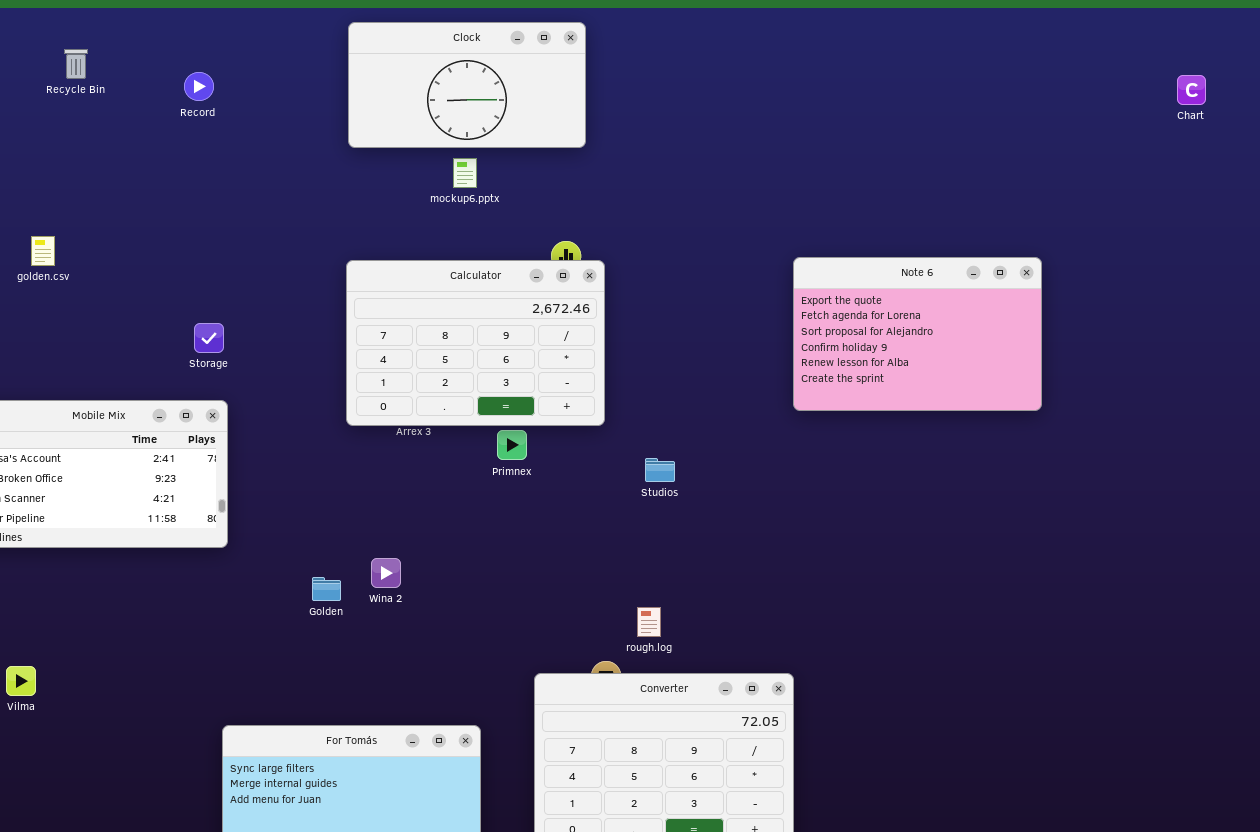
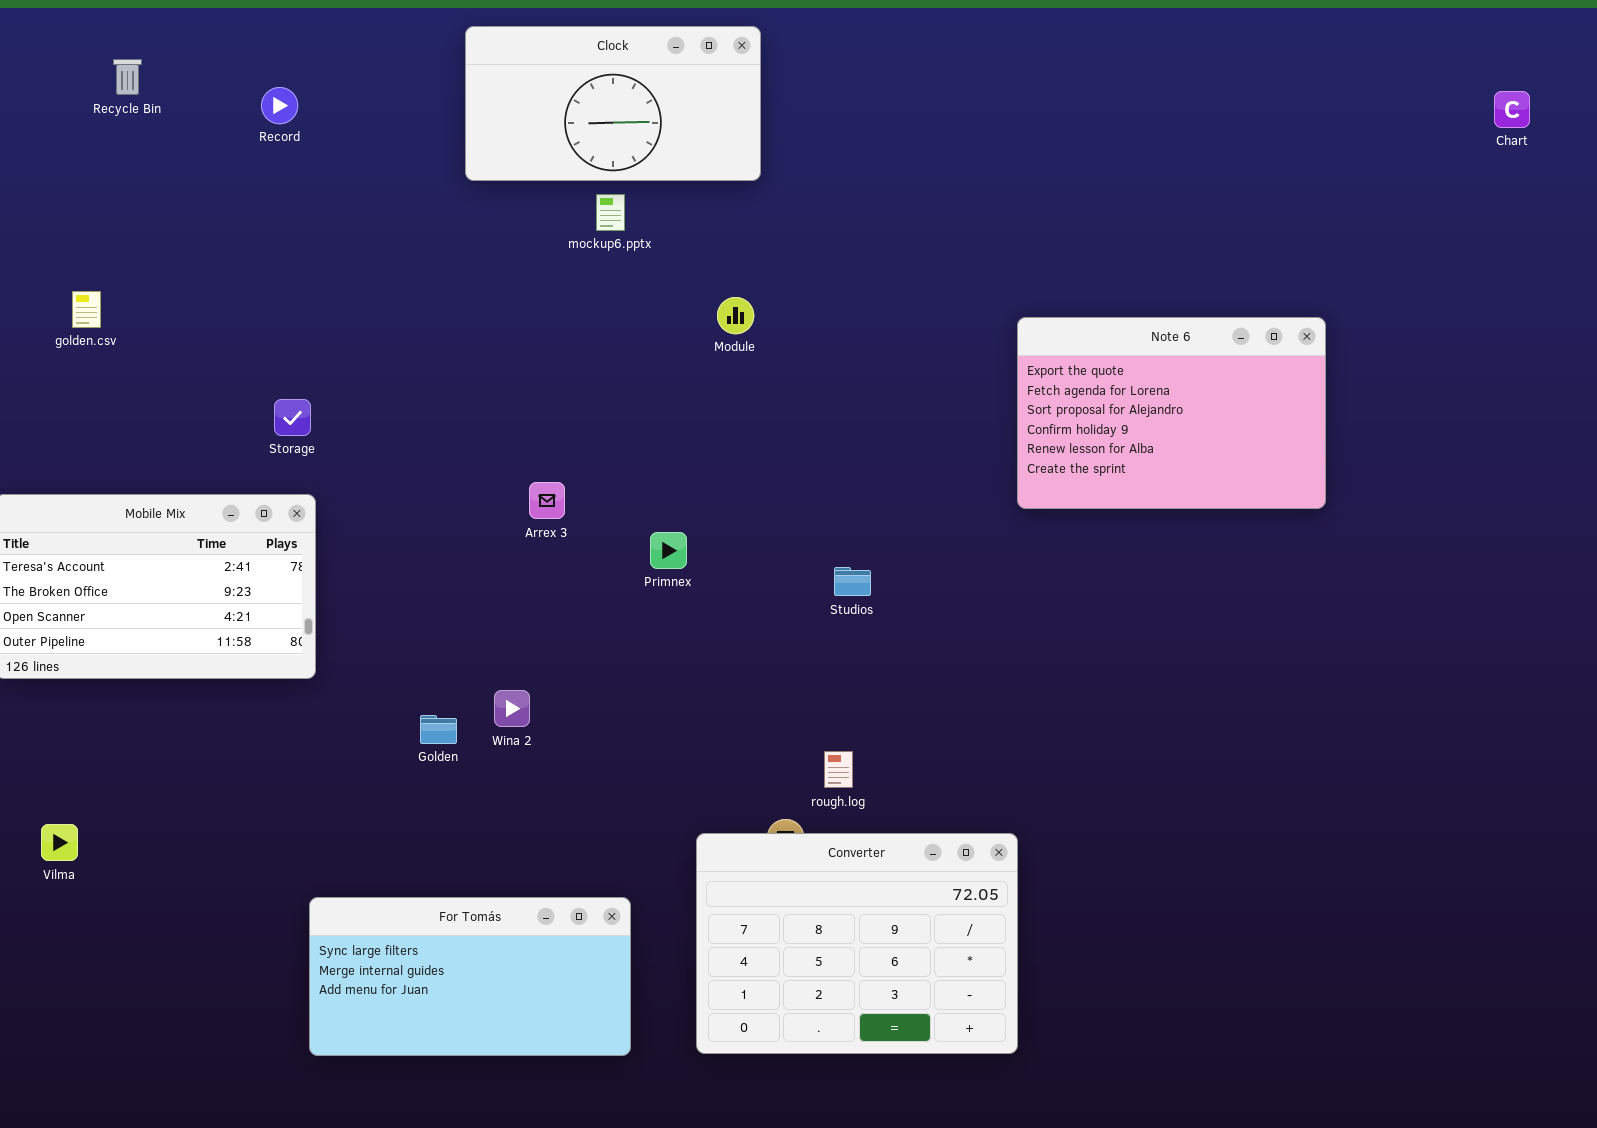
Calculator: [346,260,605,426] -> none, closed

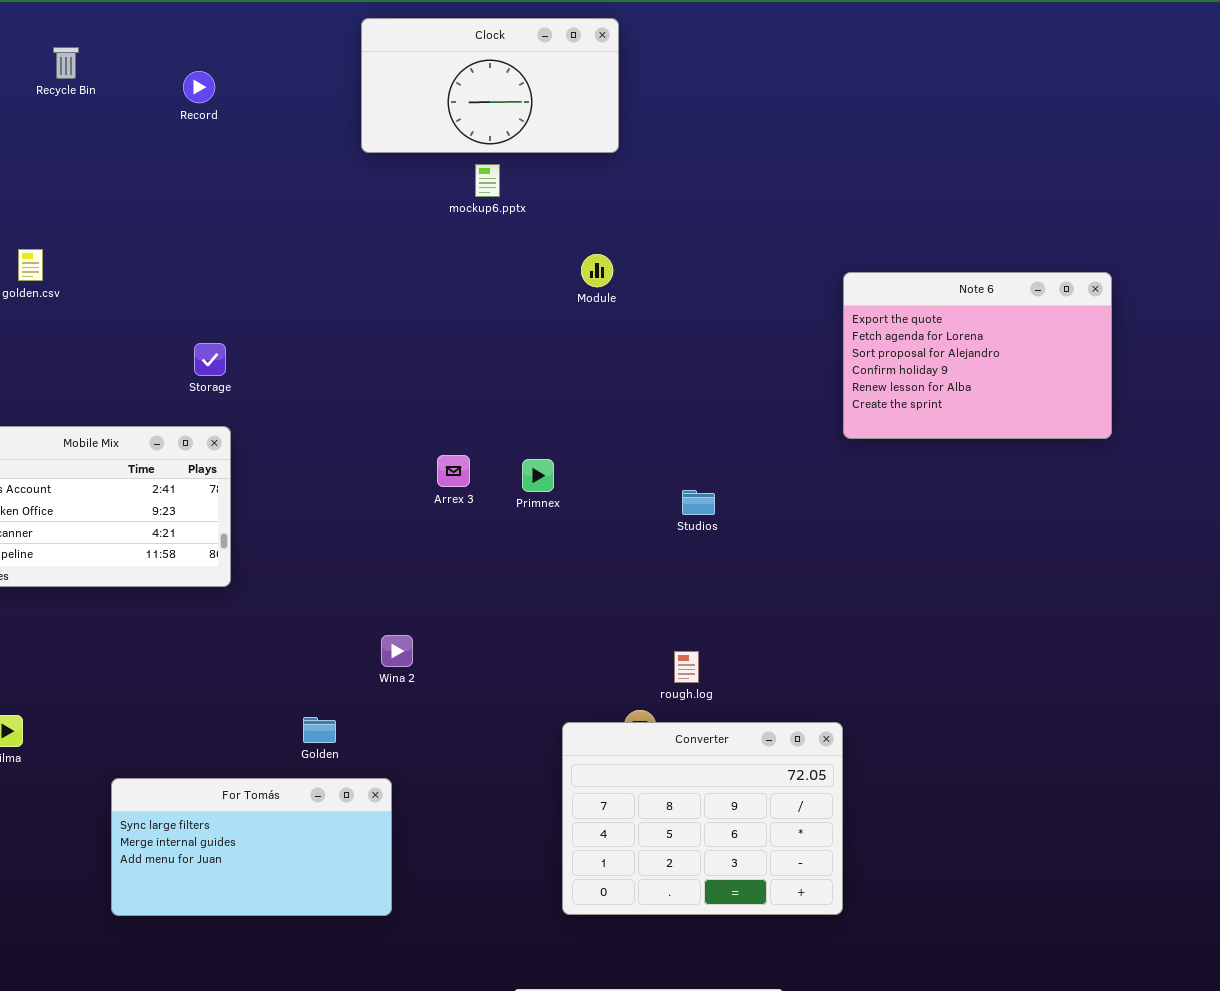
Arrex 3: [529,482,565,519] -> [437,455,470,487], moved
Wina 2: [494,690,530,727] -> [381,635,413,667], moved
Golden: [420,715,457,744] -> [303,717,336,743], moved
For Tomás: [309,897,631,1056] -> [111,778,392,916], moved

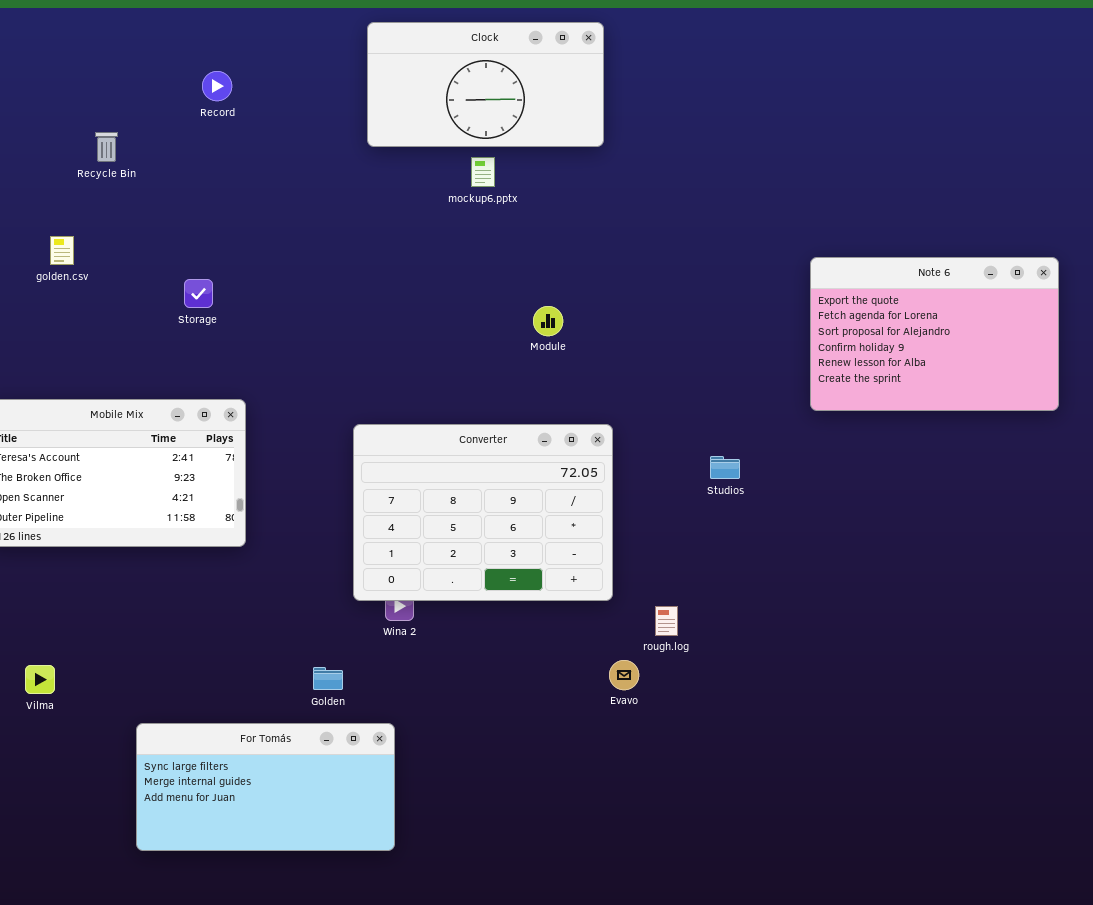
Recycle Bin: [53,47,79,79] -> [95,132,118,162], moved
Module: [581,254,613,287] -> [533,306,563,336], moved
Storage: [194,343,226,376] -> [184,279,213,308], moved
Studios: [682,490,715,515] -> [710,456,740,479], moved
Converter: [562,722,843,915] -> [353,424,613,601], moved

